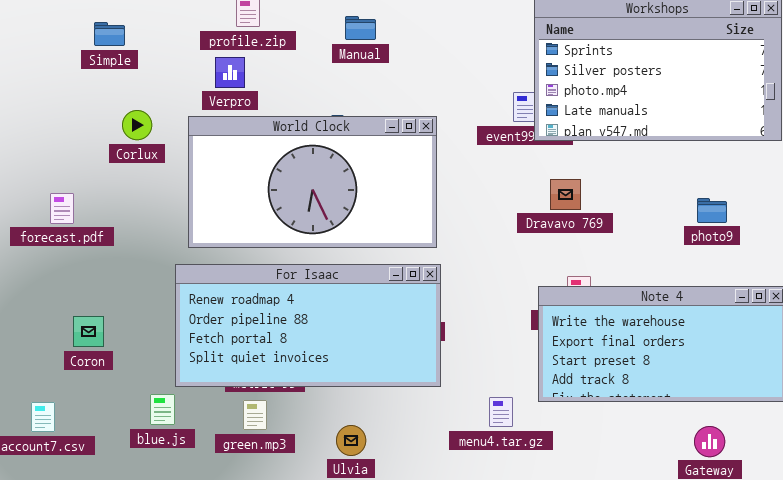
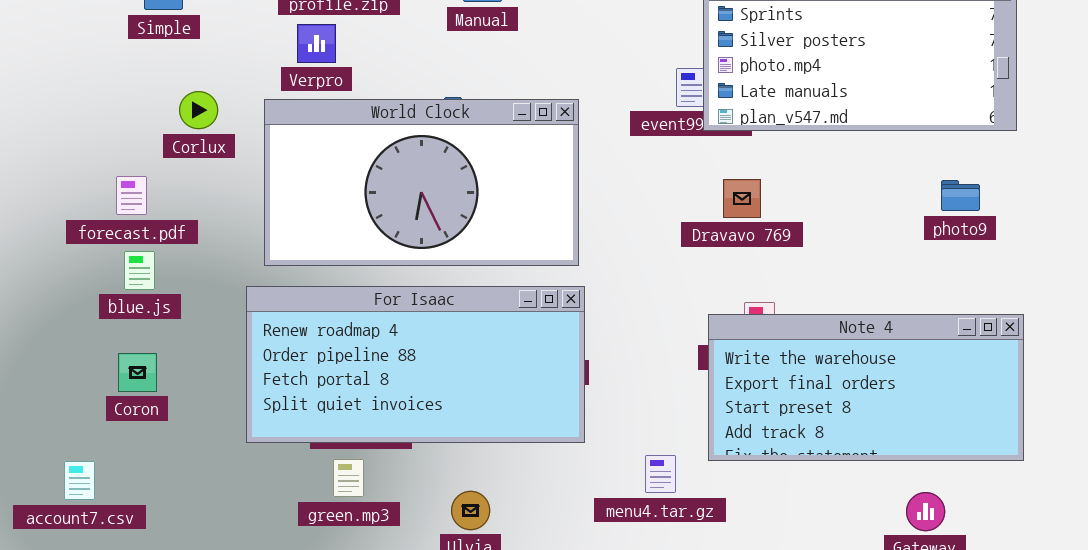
forecast.pdf: [50,193,74,224] -> [116,176,147,215], moved
photo9: [697,198,727,223] -> [941,180,980,211], moved
blue.js: [150,394,175,425] -> [124,251,155,290], moved

